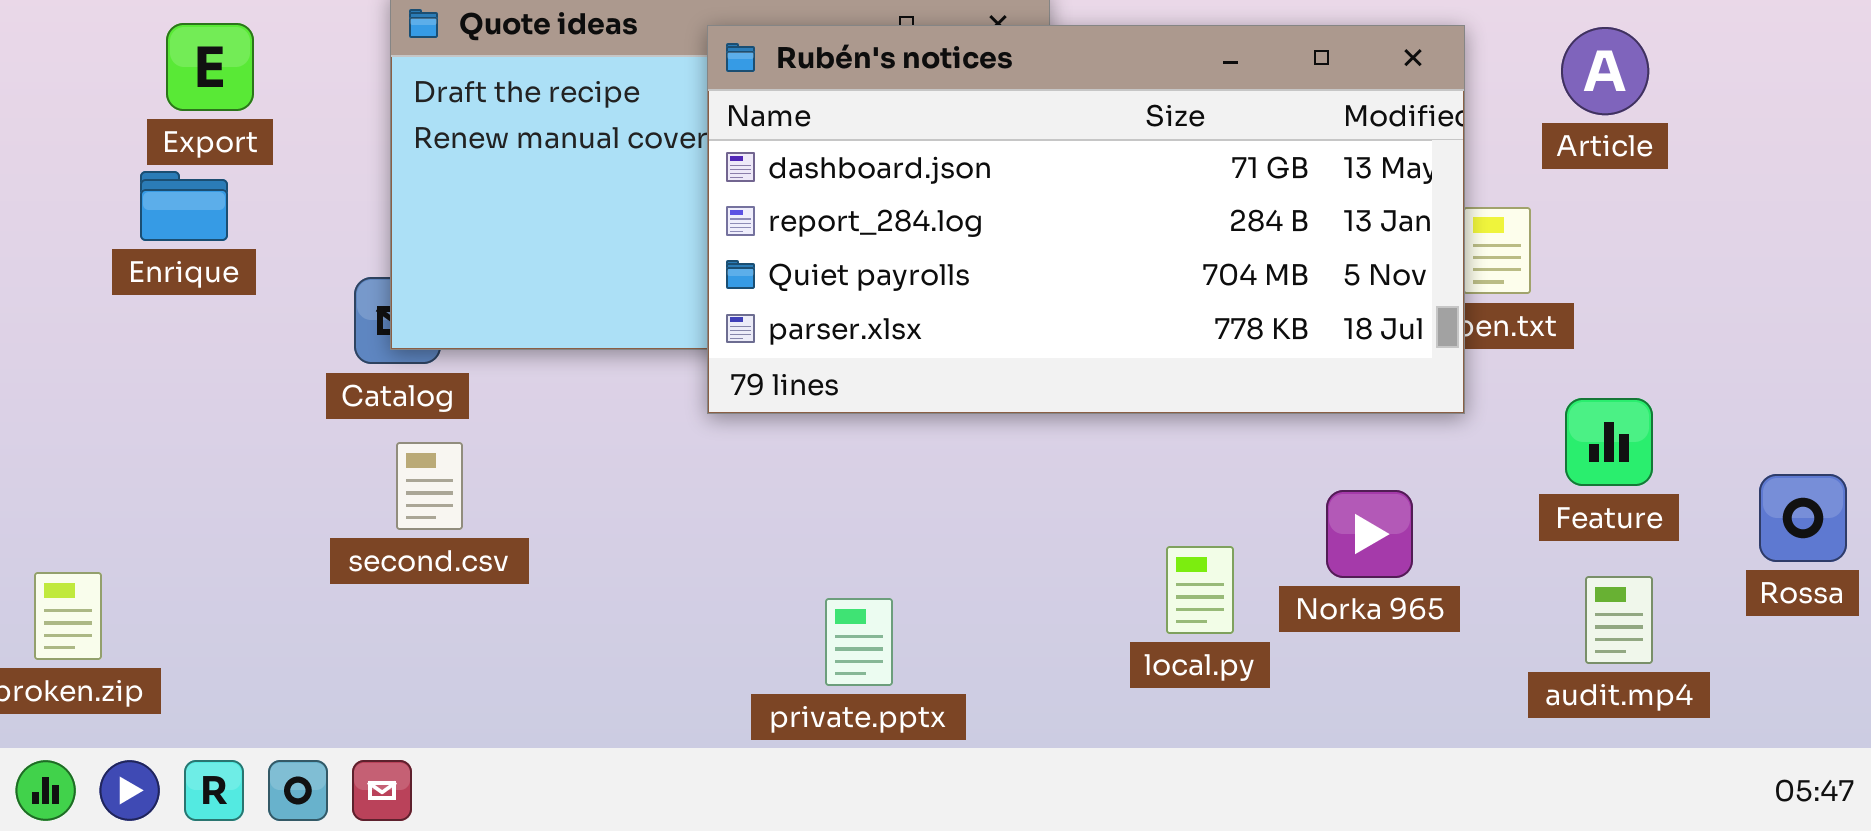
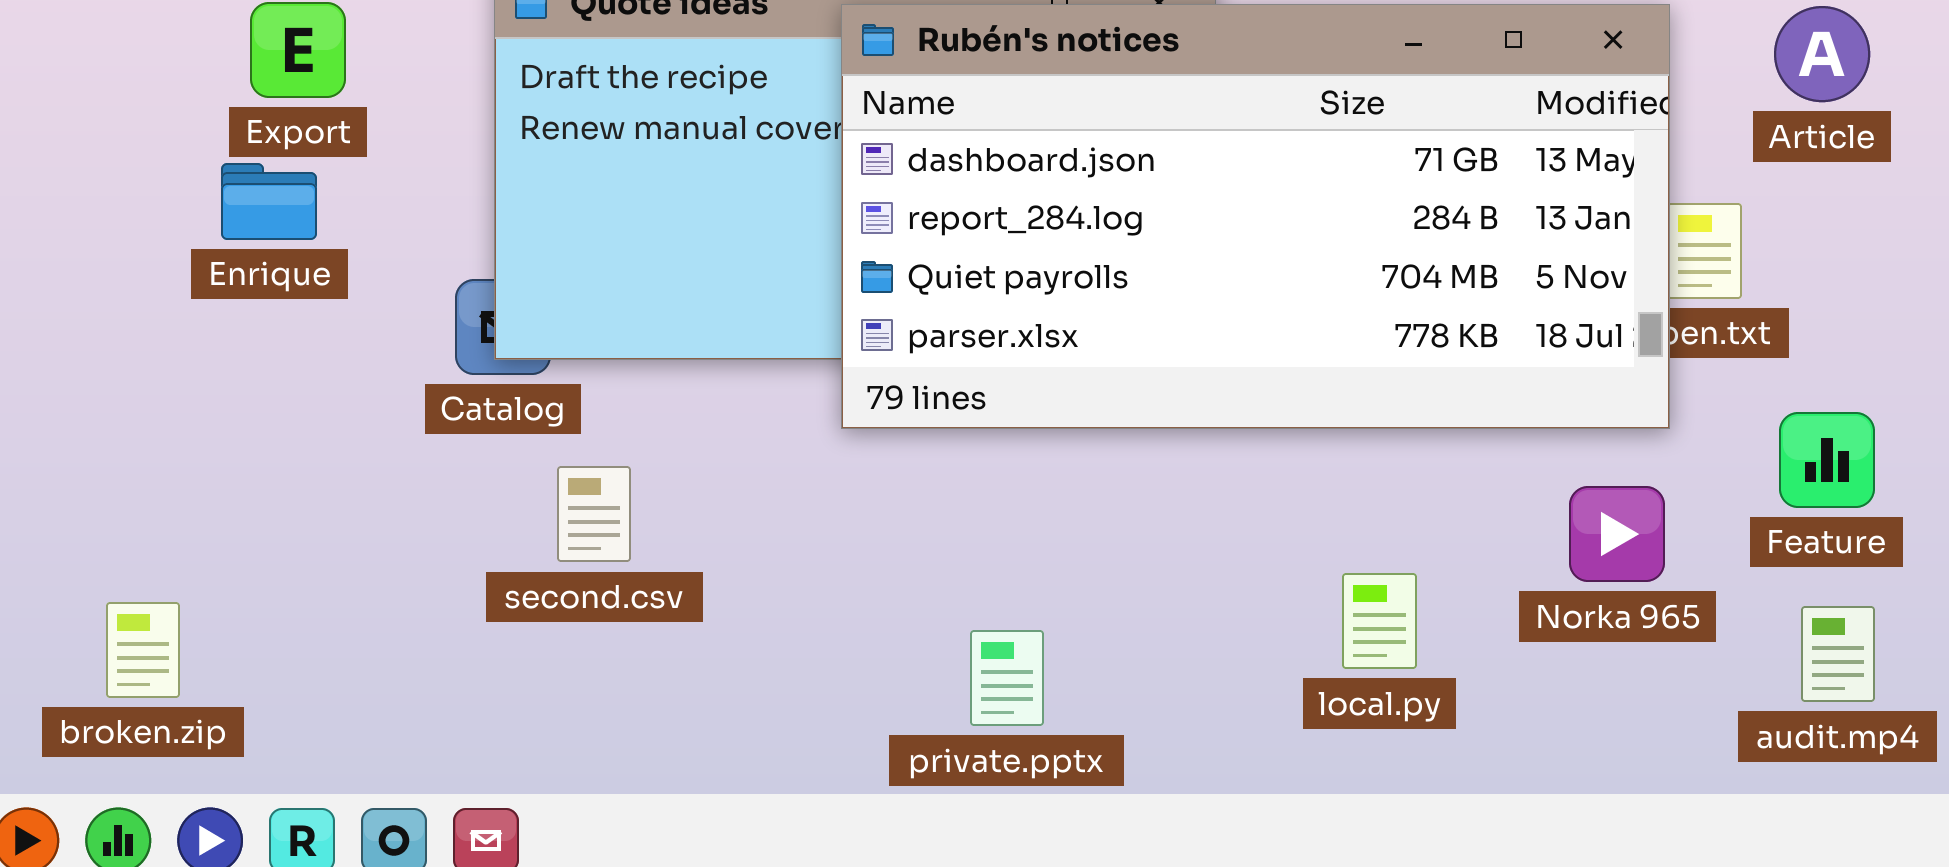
second.csv: [396,442,463,530] -> [557,466,631,562], moved
Norka 965: [1326,490,1413,578] -> [1569,486,1665,582], moved

